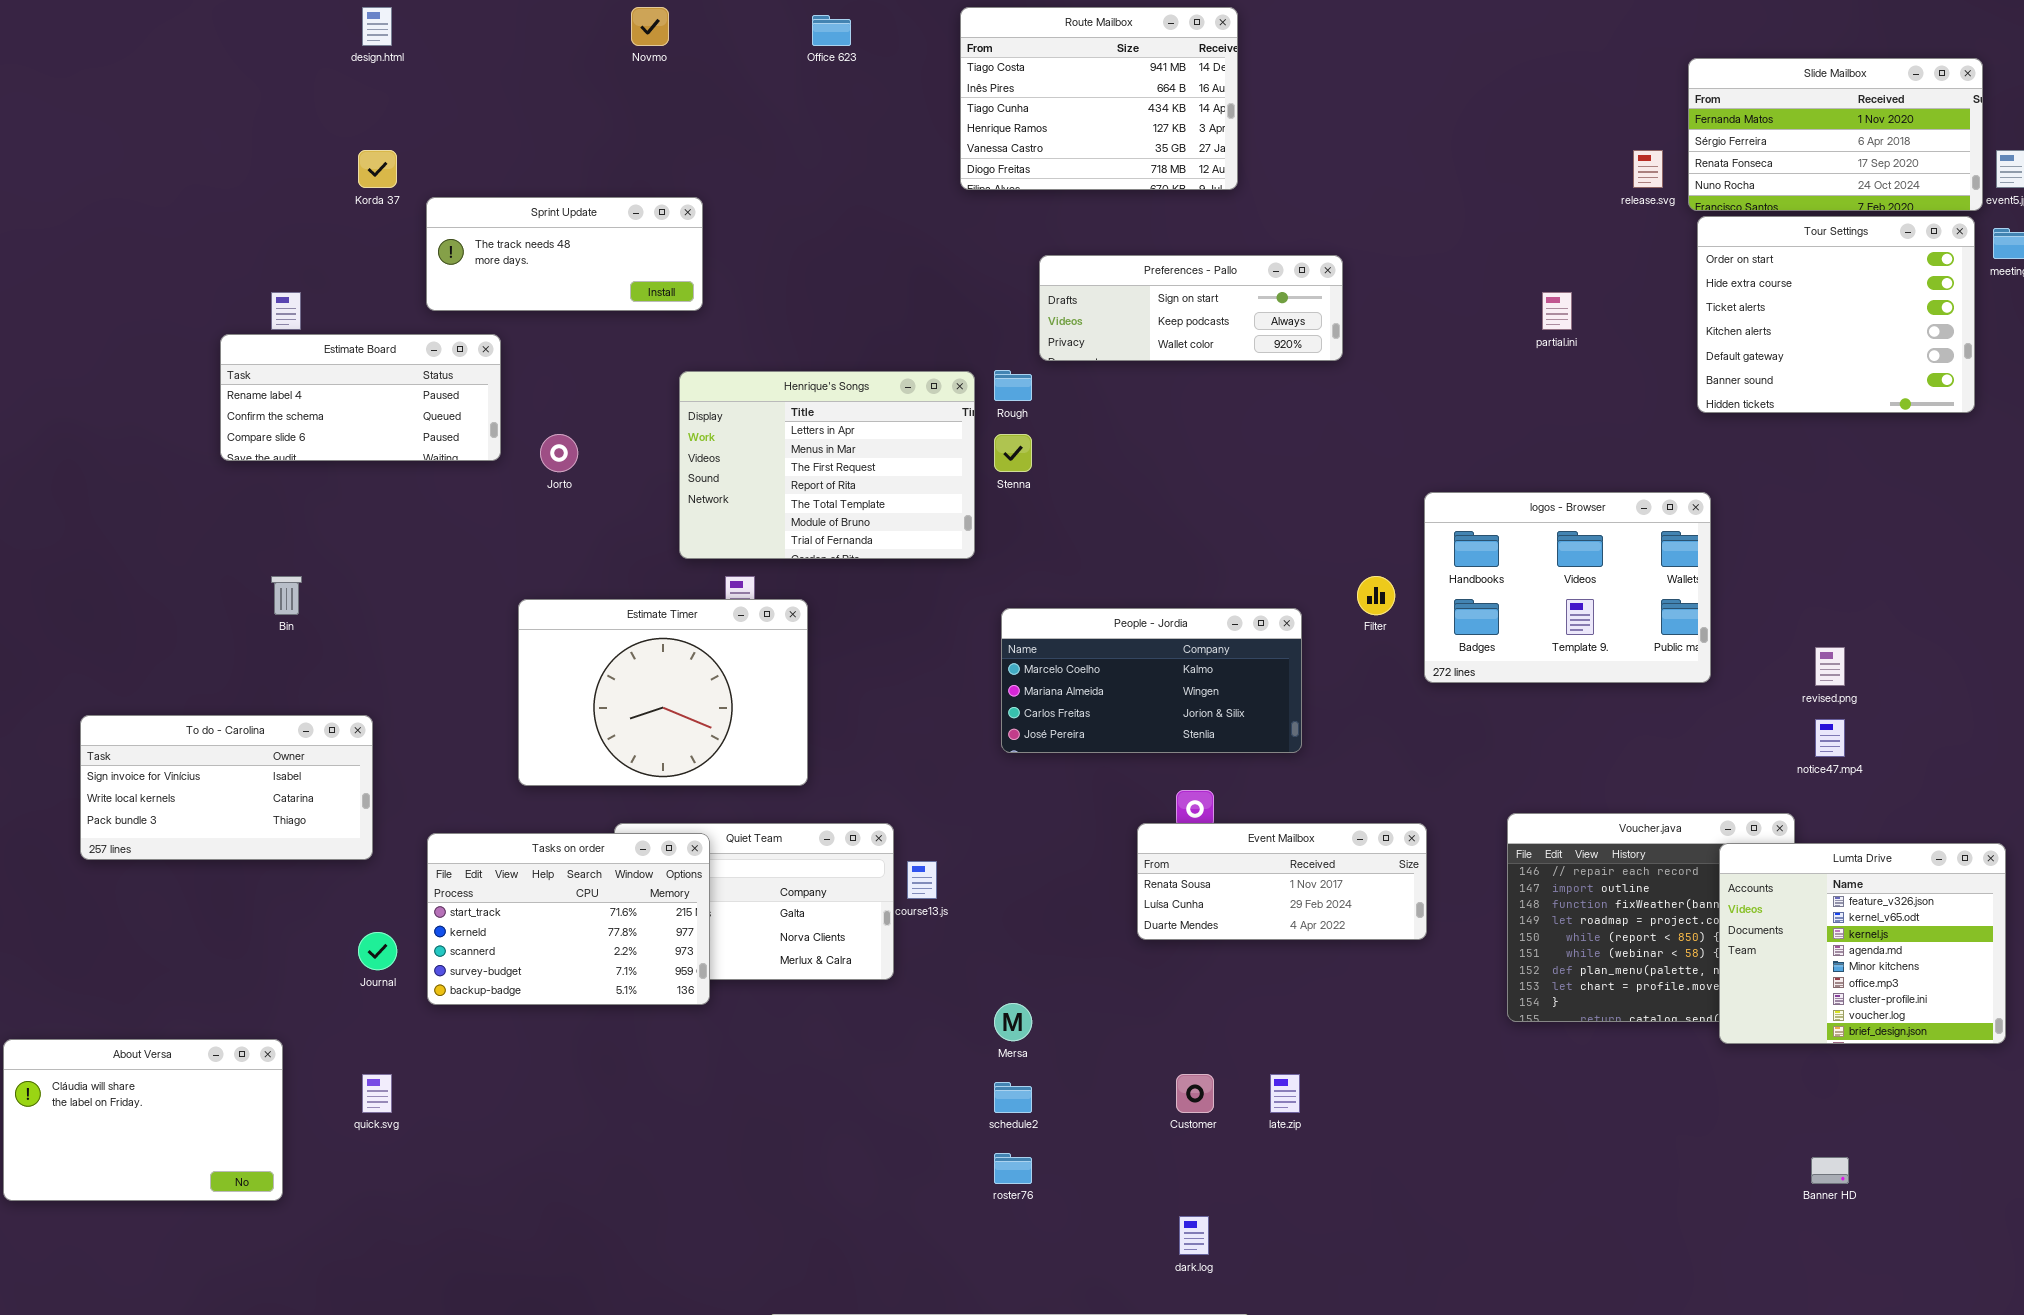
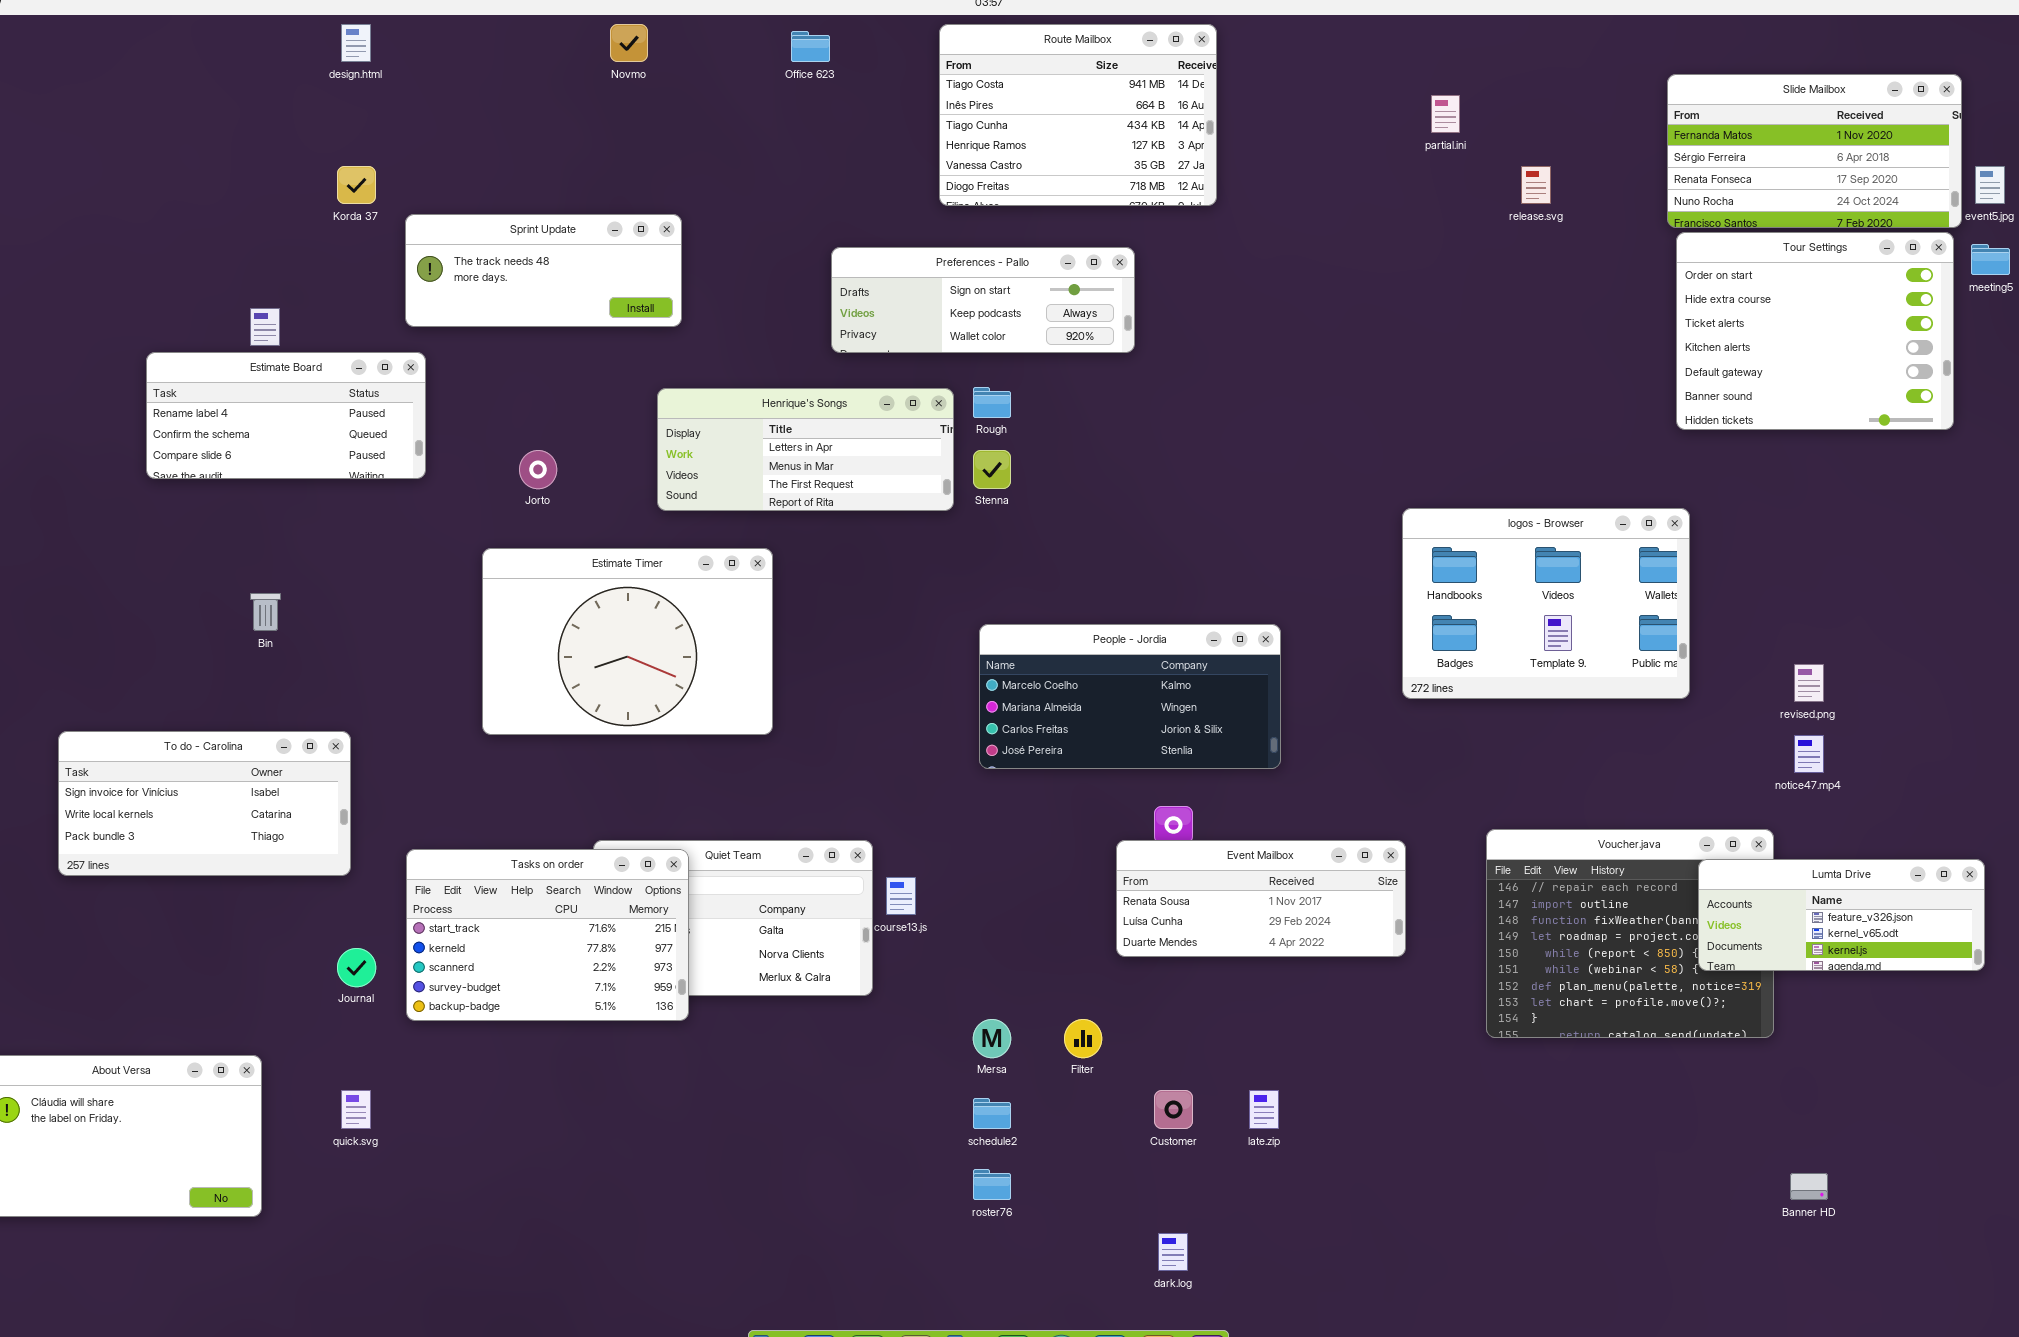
release.svg: [1633,150,1663,188] -> [1521,166,1551,204], moved
Preferences - Pallo: [1039,255,1343,361] -> [831,247,1135,353], moved
partial.ini: [1542,292,1572,330] -> [1431,95,1460,133], moved
Estimate Board: [220,334,501,461] -> [146,352,426,479], moved
Henrique's Songs: [679,371,975,559] -> [657,388,954,511], resized
Filter: [1357,576,1395,615] -> [1064,1019,1102,1058], moved
Estimate Timer: [518,599,808,786] -> [482,548,773,735], moved
Lumta Drive: [1719,843,2006,1044] -> [1698,859,1985,971], resized

